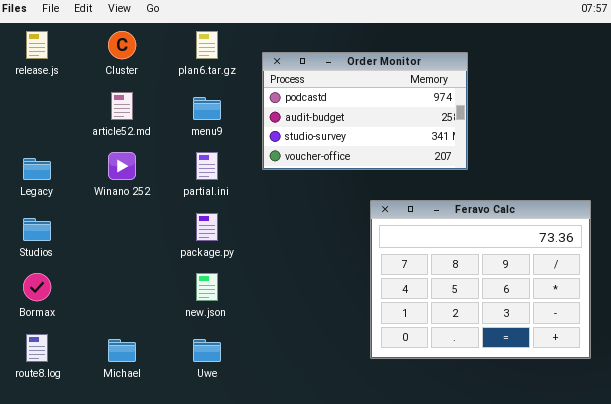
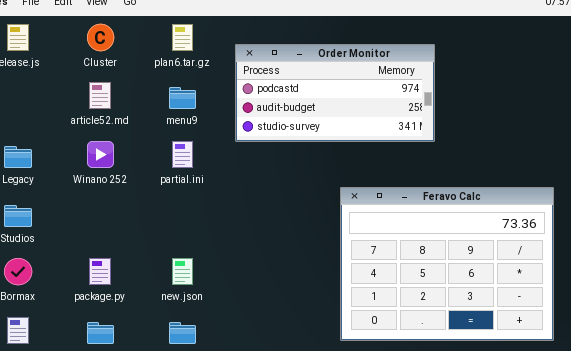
Order Monitor: [262,52,468,170] -> [235,44,435,142], resized
package.py: [196,213,218,241] -> [89,258,111,285], moved

